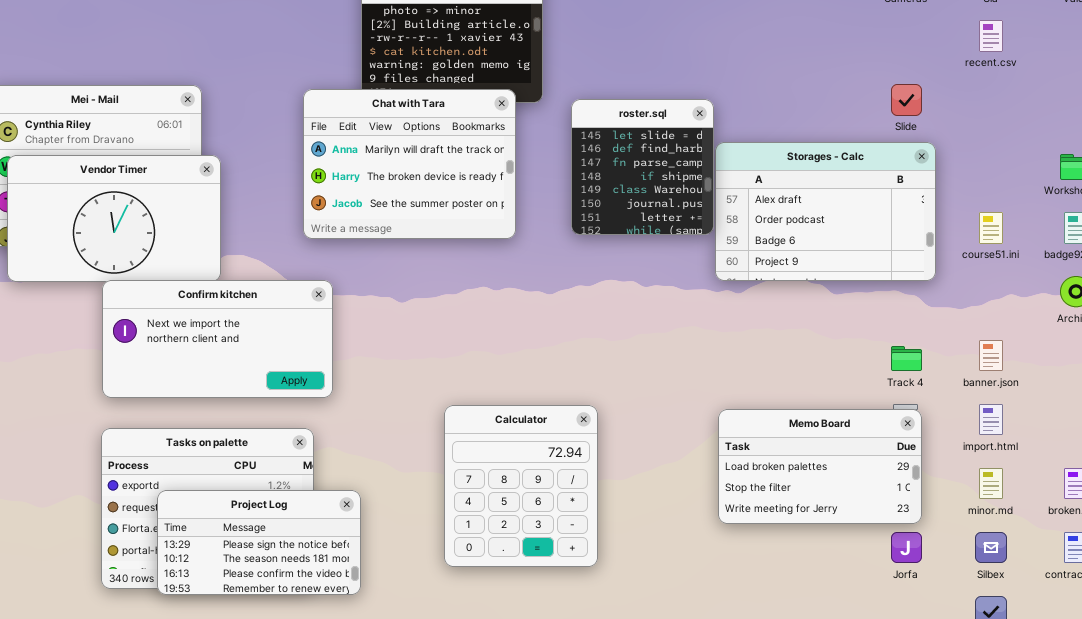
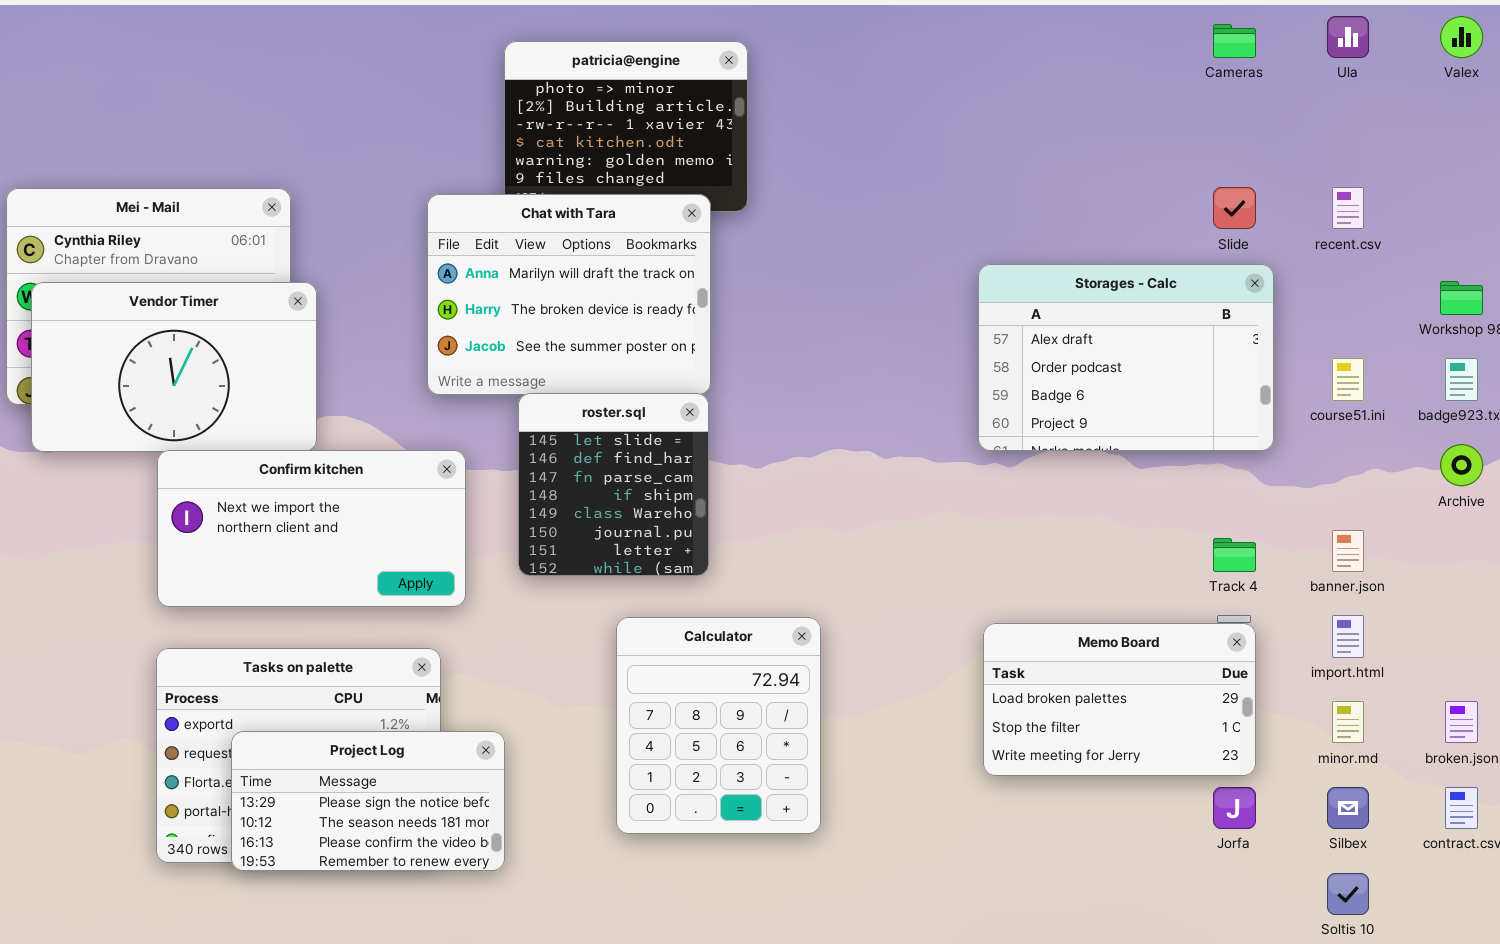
recent.csv: [979,20,1003,52] -> [1332,187,1364,229], moved
roster.sql: [571,99,714,235] -> [518,393,709,576], moved

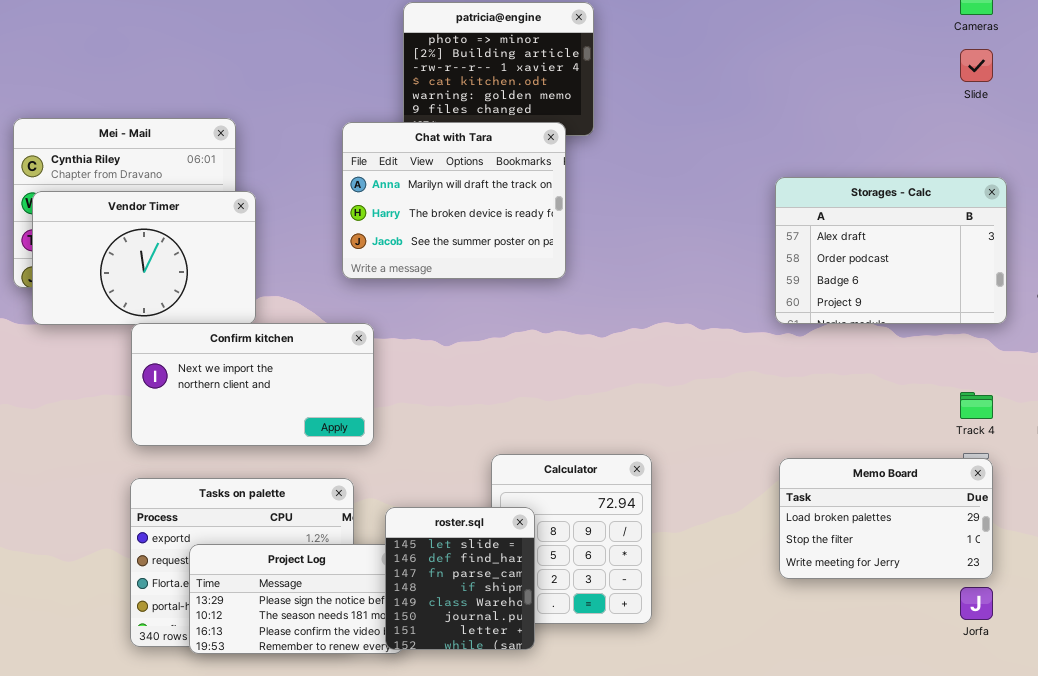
Slide: [1213,187,1256,229] -> [960,49,993,82], moved
roster.sql: [518,393,709,576] -> [385,507,535,650], moved

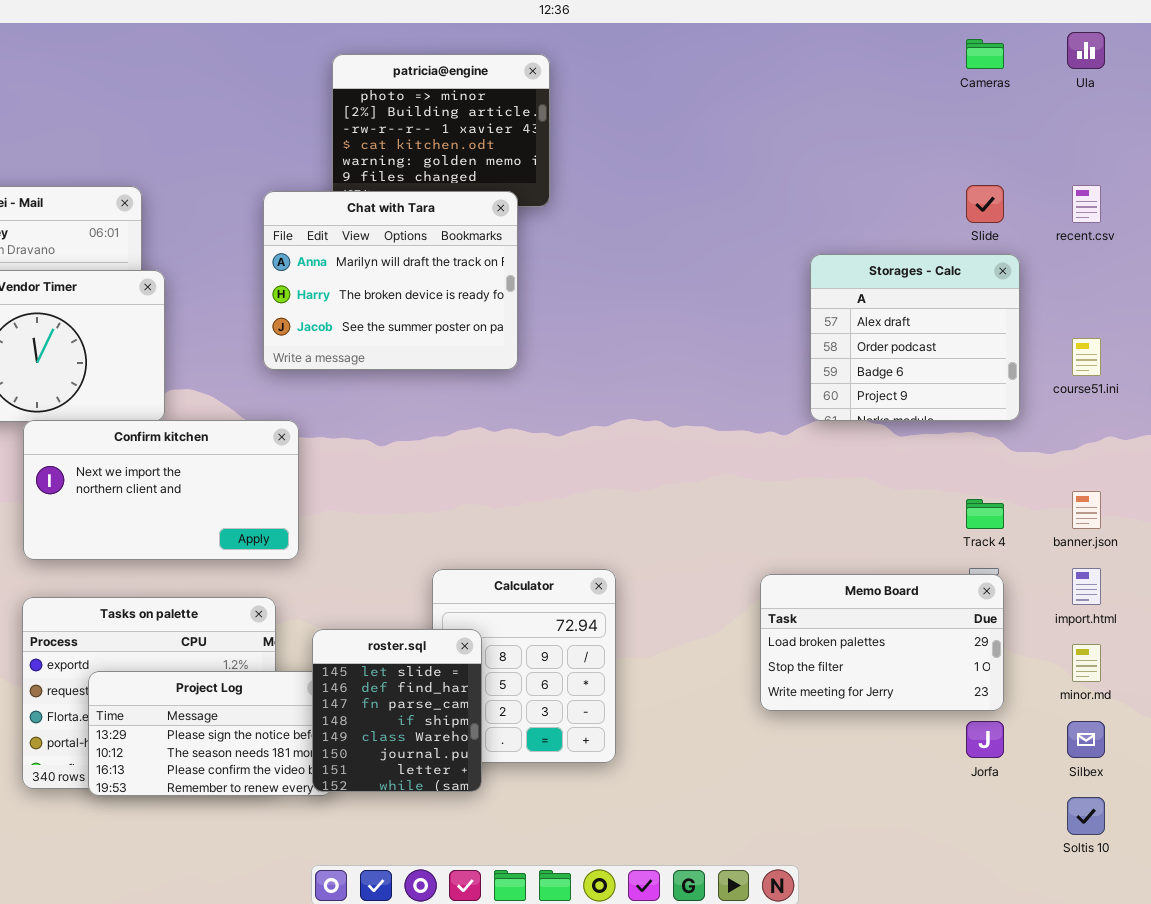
Slide: [960,49,993,82] -> [966,185,1004,223], moved
Storages - Calc: [775,177,1007,324] -> [810,254,1020,421], resized

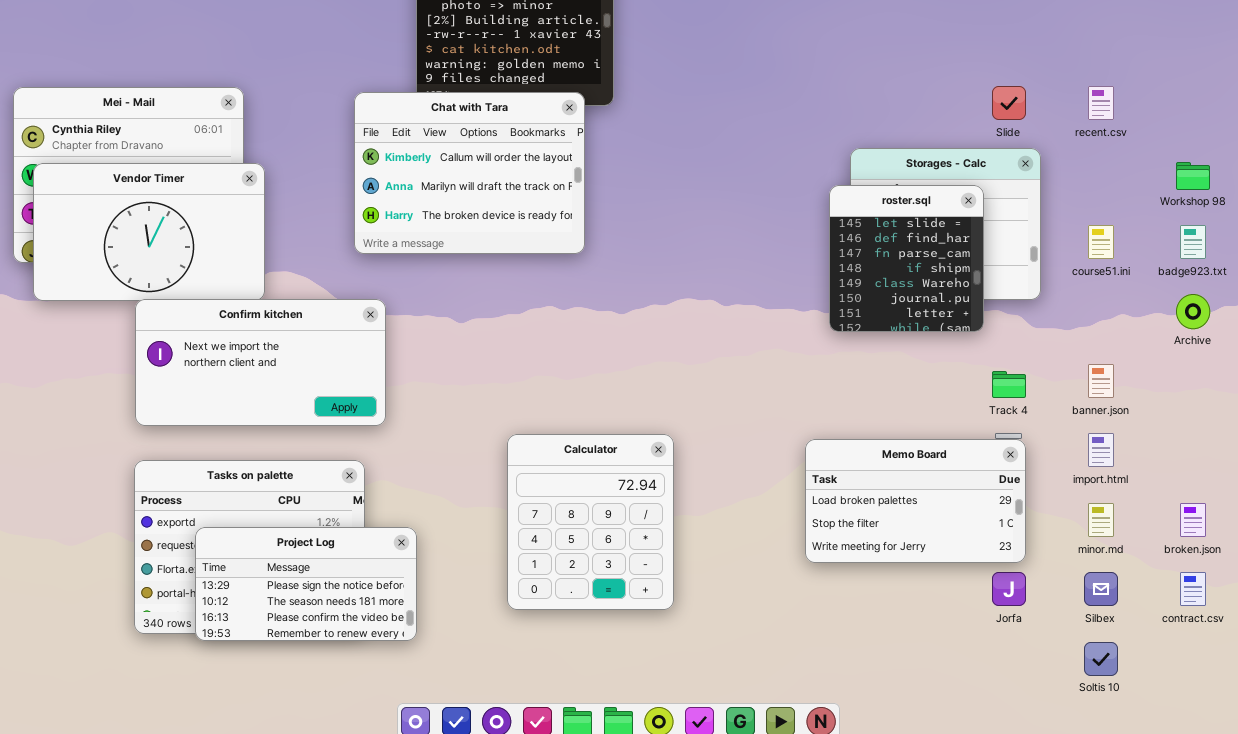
Chat with Tara: [263,191,518,370] -> [354,92,585,254], scrolled up 1 row
roster.sql: [312,629,482,792] -> [829,185,984,332], moved

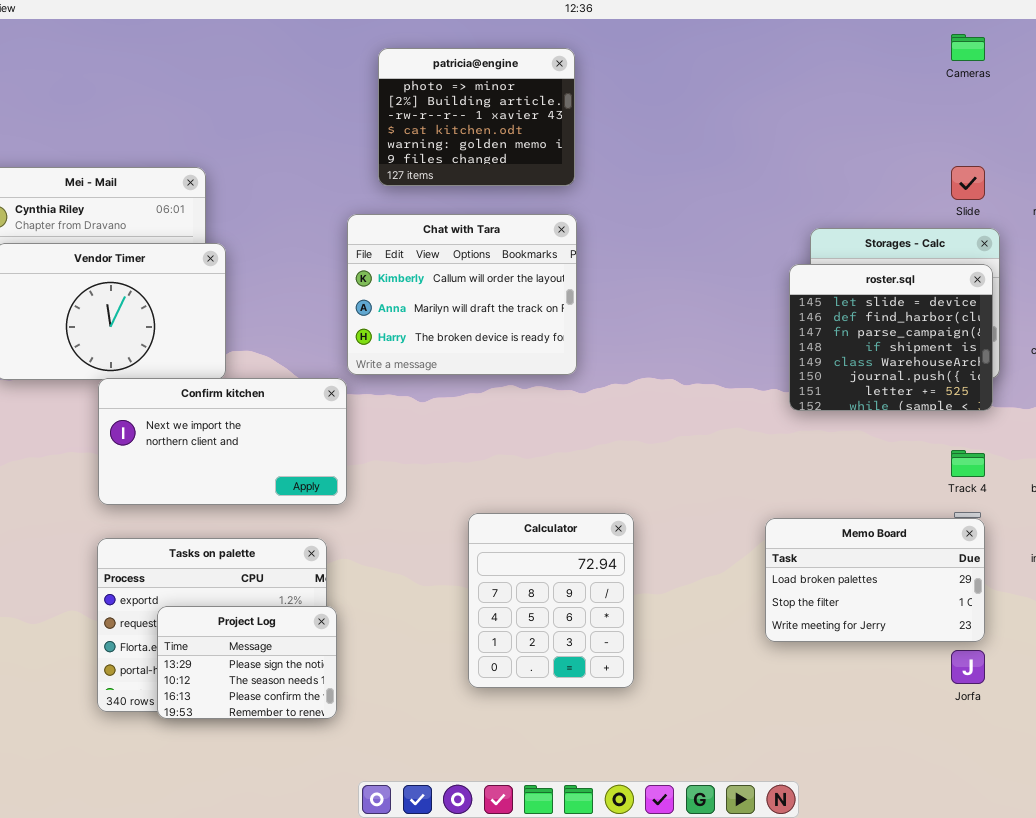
Chat with Tara: [354,92,585,254] -> [347,214,577,375], moved
roster.sql: [829,185,984,332] -> [789,264,993,411], resized
Project Log: [195,527,417,641] -> [157,606,337,719], resized

